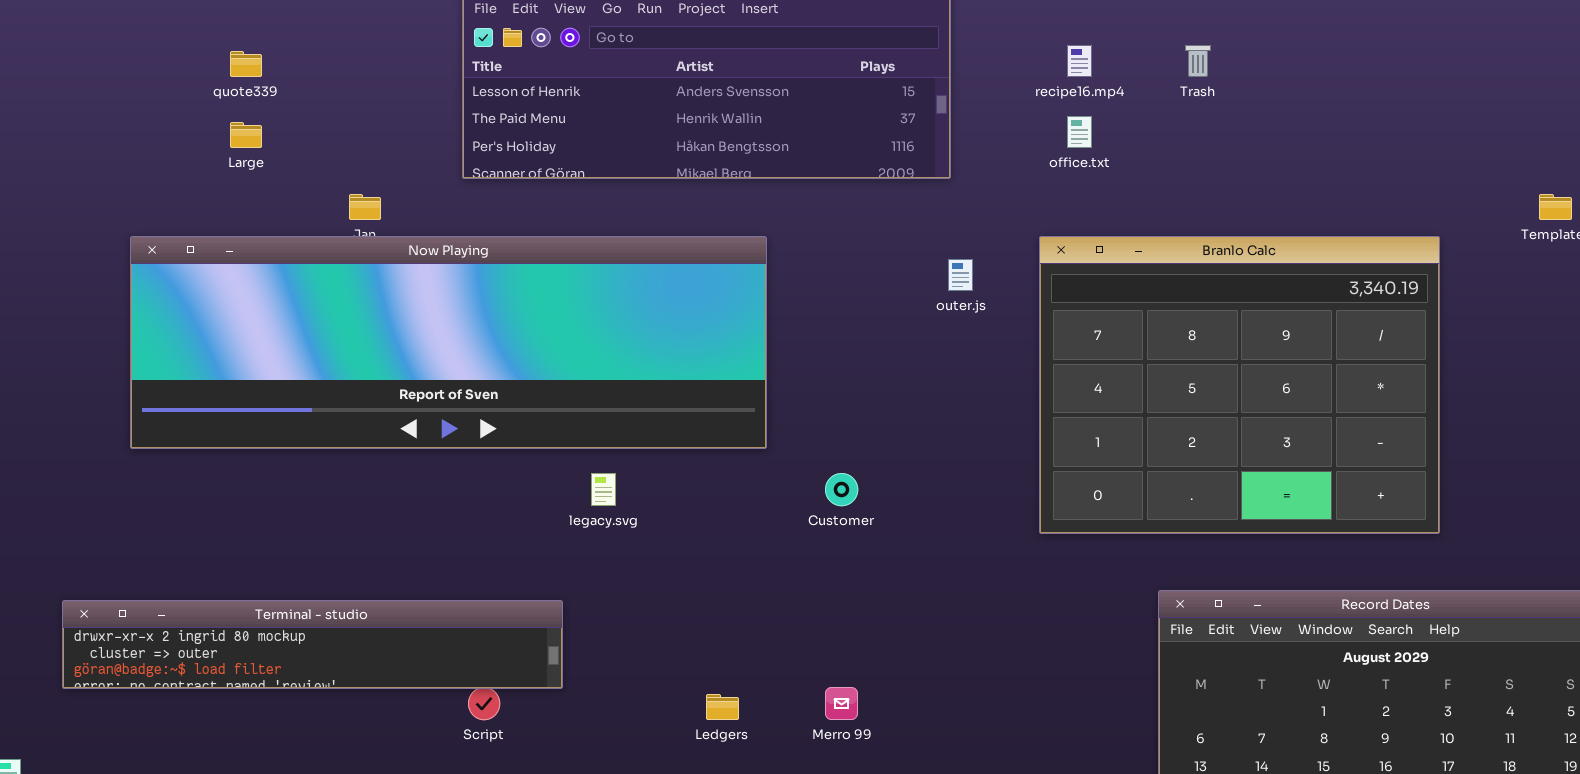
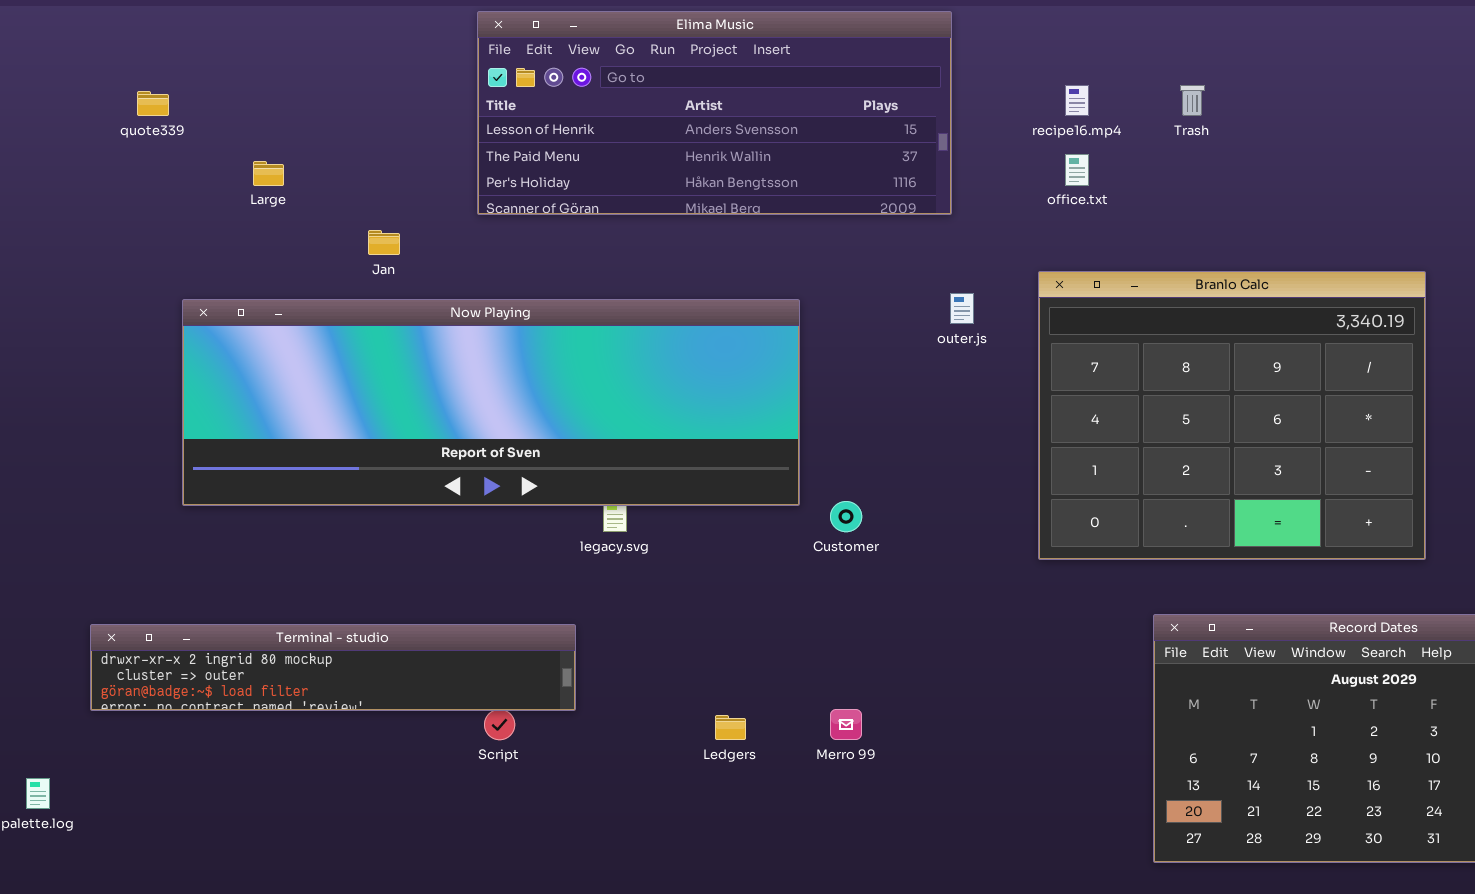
quote339: [230,51,262,77] -> [137,91,169,116], moved
Now Playing: [130,236,767,449] -> [182,299,800,506], moved

